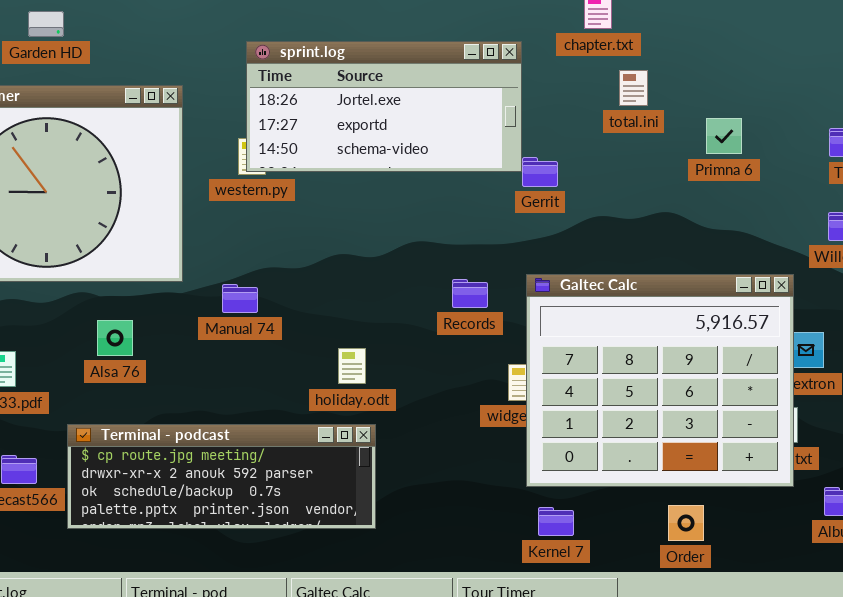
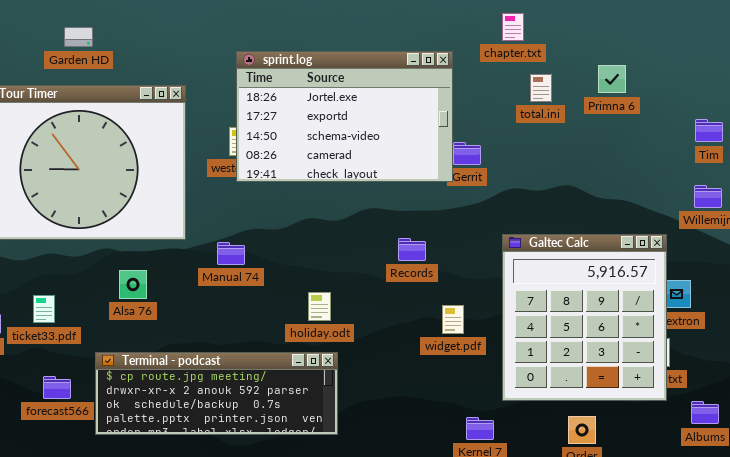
sprint.log: [246,41,522,172] -> [236,51,453,182], resized
Primna 6: [706,118,742,154] -> [598,65,626,93], moved
Galtec Calc: [526,274,794,487] -> [502,234,667,401], resized

